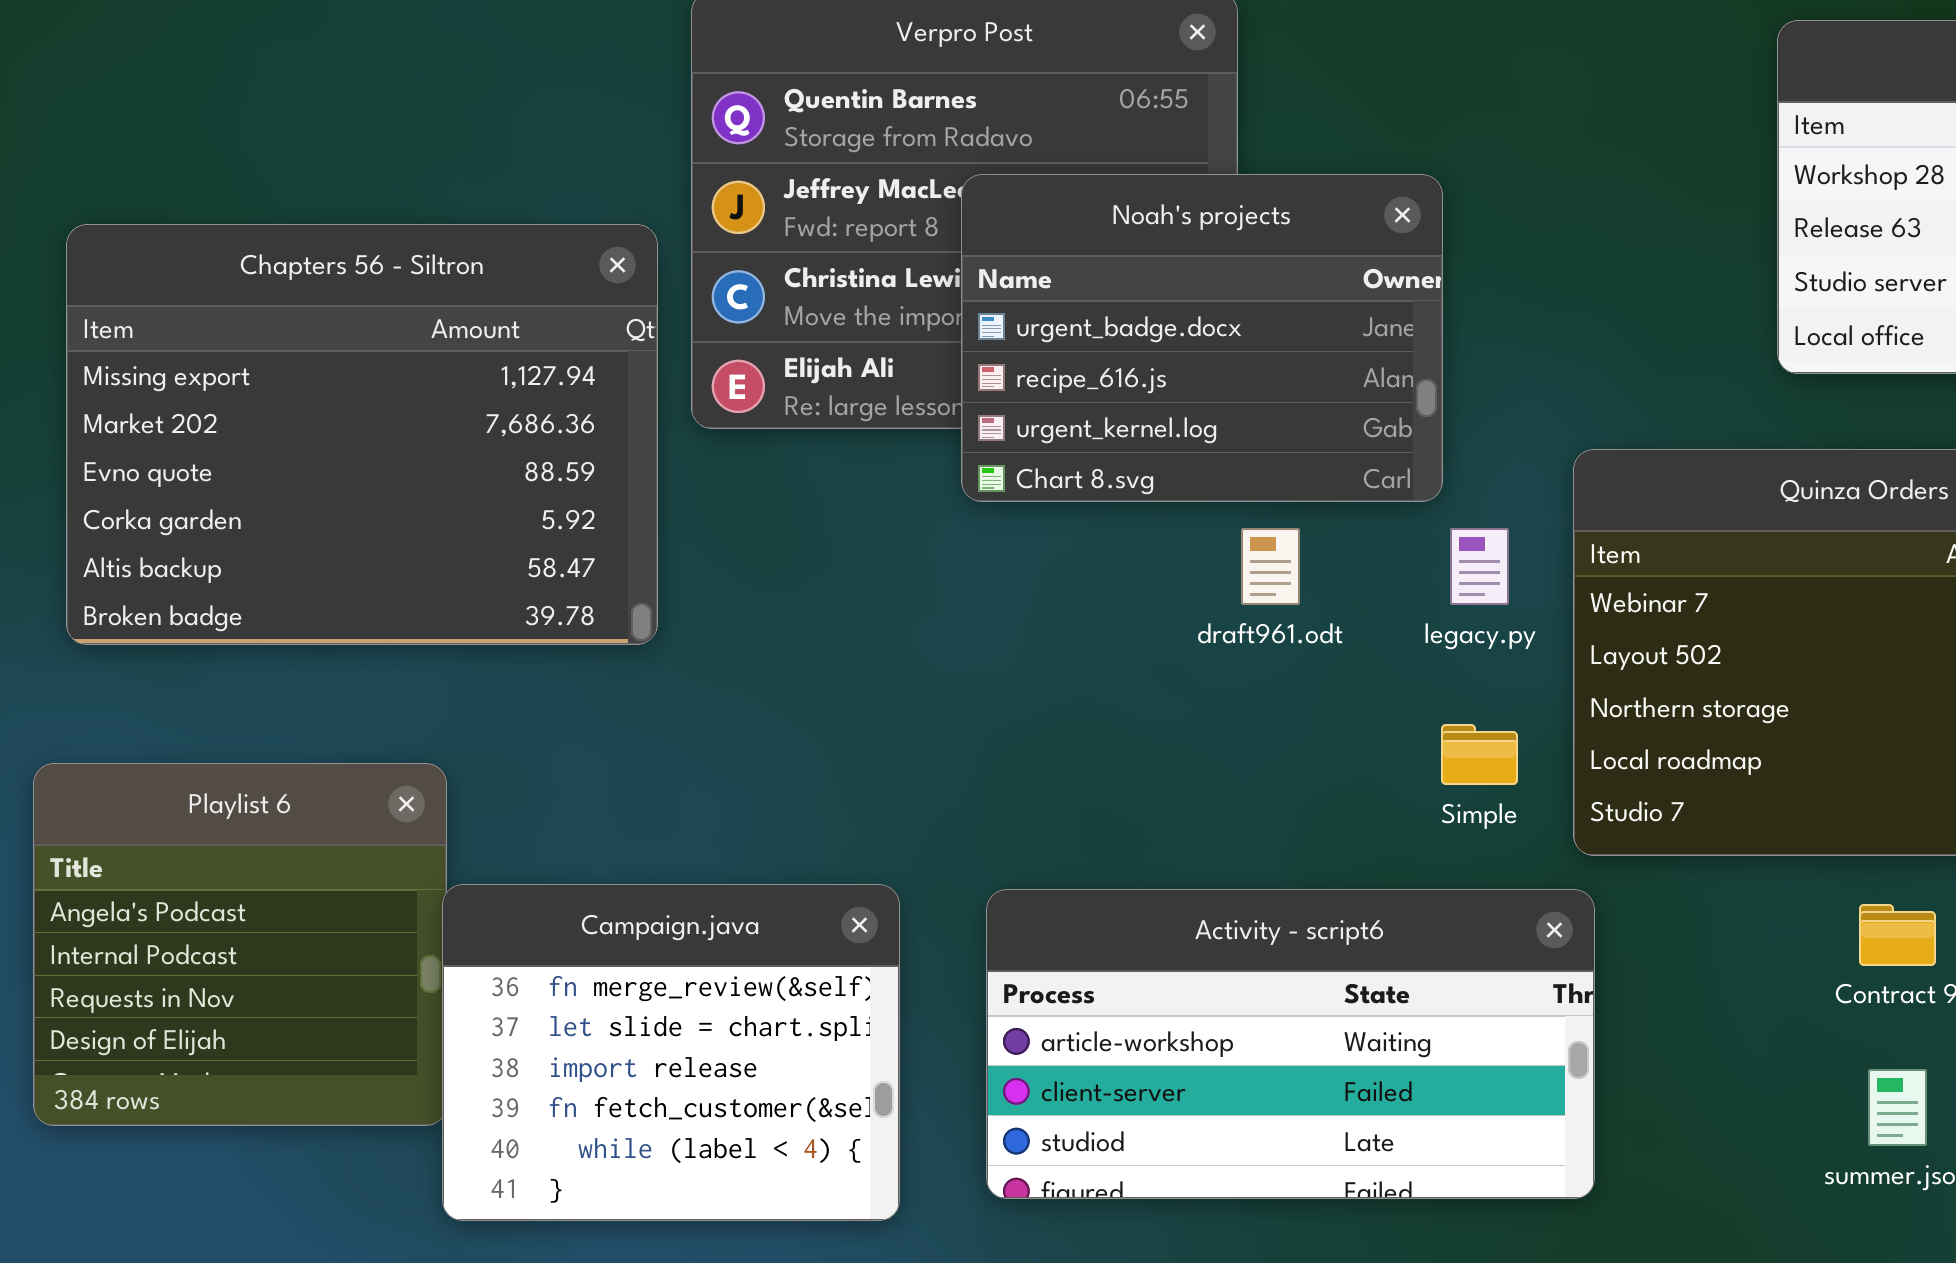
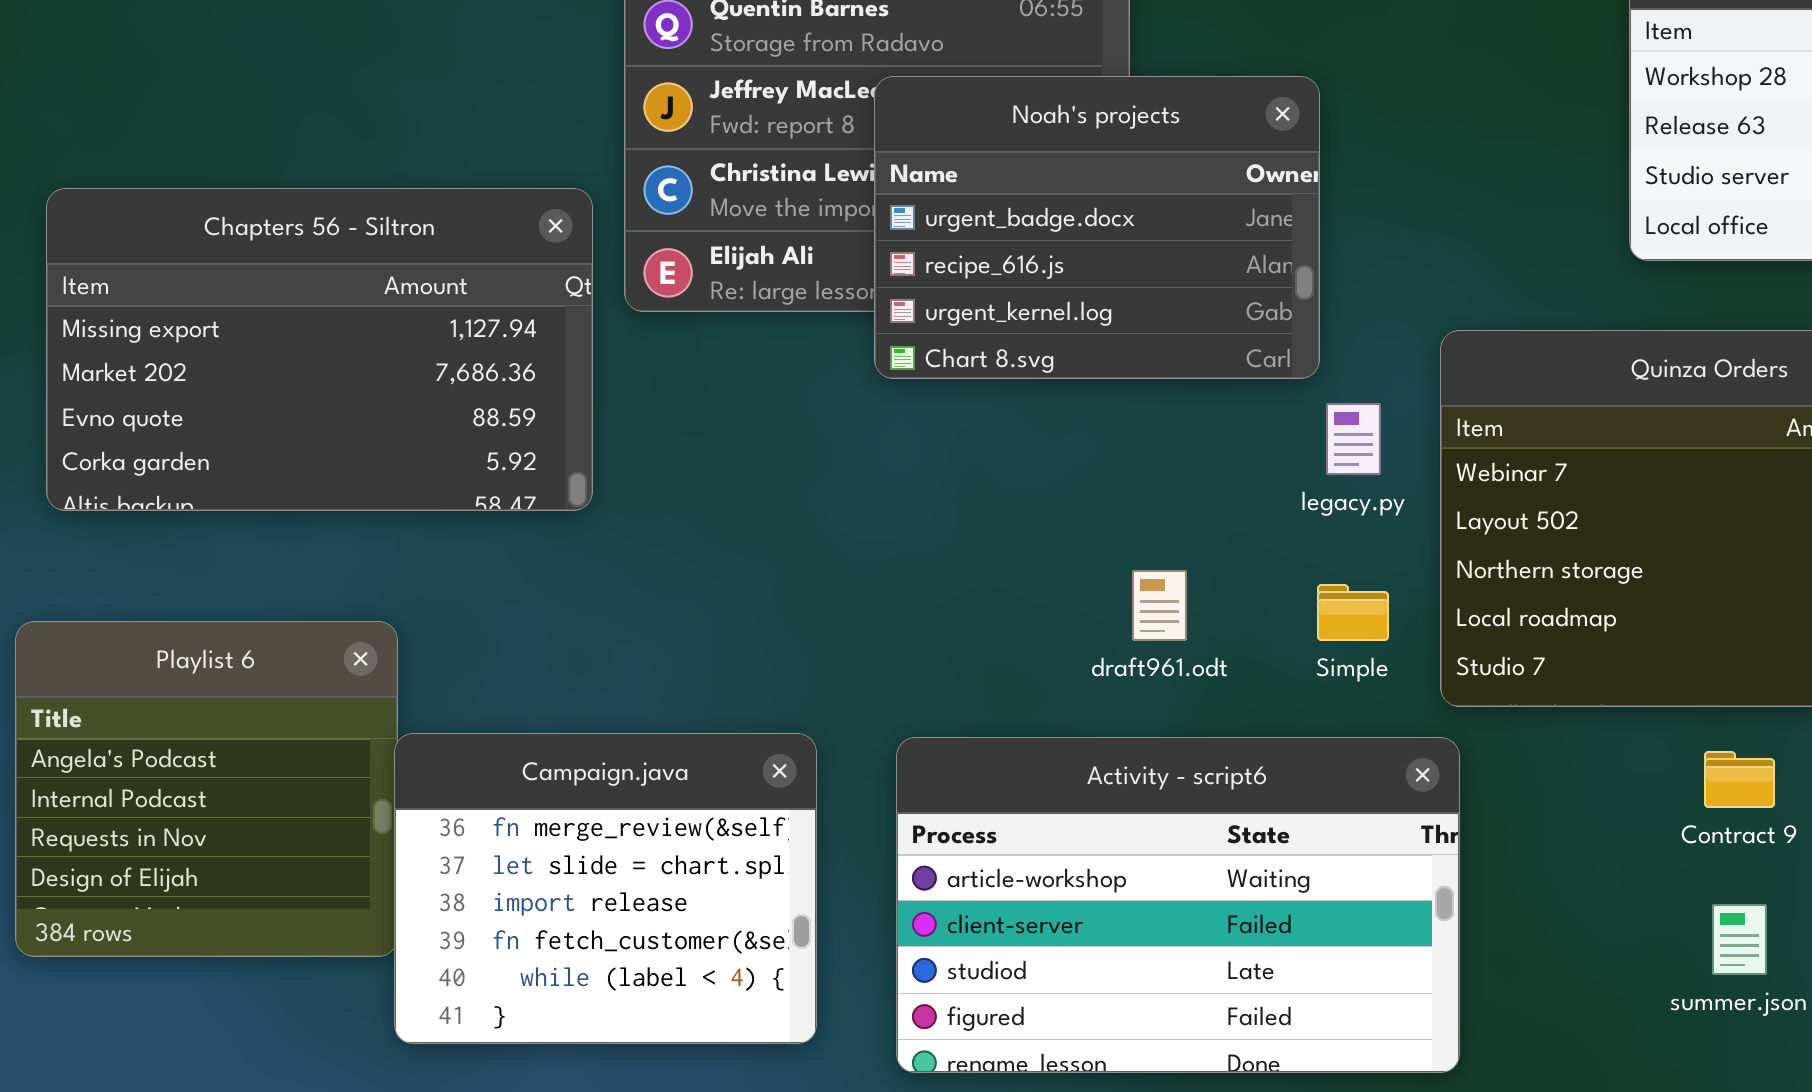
Chapters 56 - Siltron: [66,224,658,645] -> [46,188,593,511], resized
draft961.odt: [1241,528,1300,605] -> [1132,570,1187,641], moved
Activity - script6: [986,889,1595,1199] -> [896,737,1460,1073], resized

